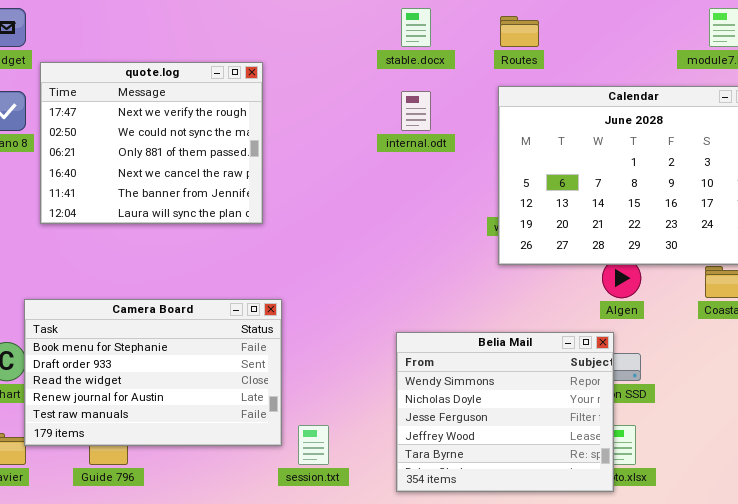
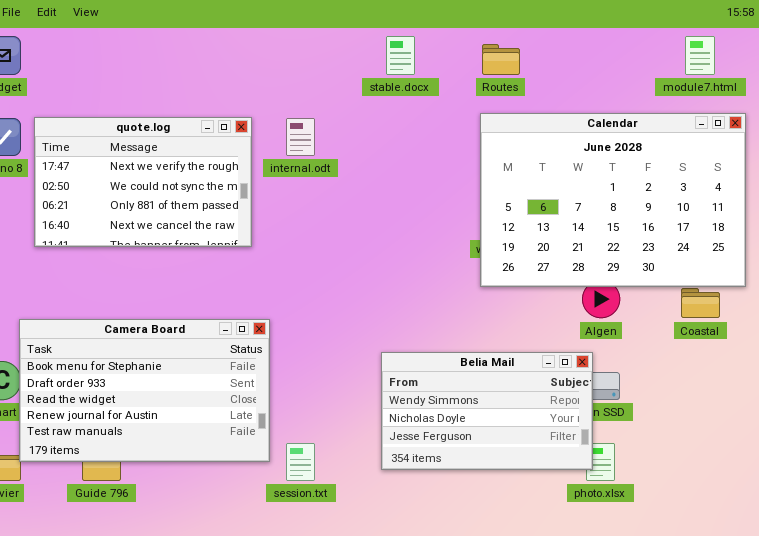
quote.log: [40,62,263,224] -> [34,117,252,247], resized
internal.odt: [401,91,431,131] -> [286,118,315,156], moved
Belia Mail: [396,332,614,492] -> [381,352,593,470], resized

